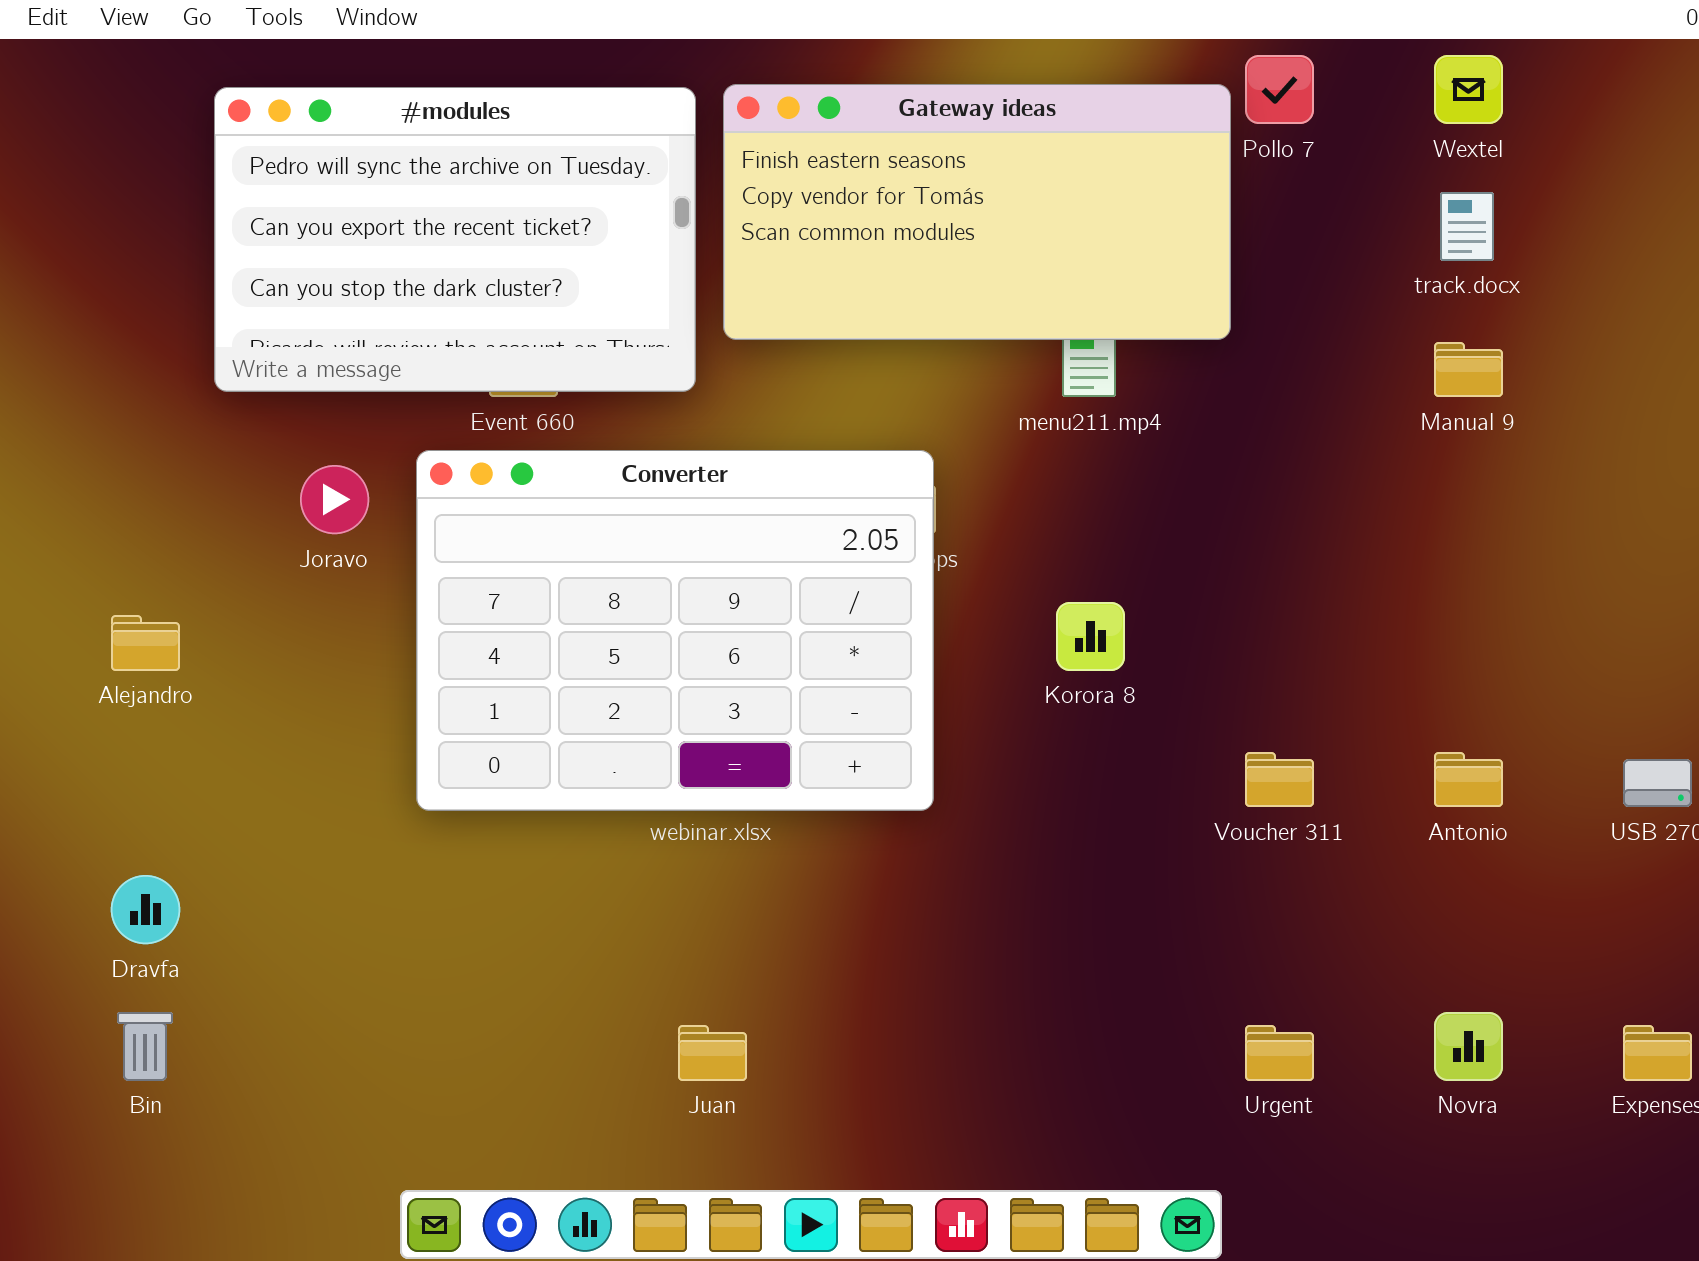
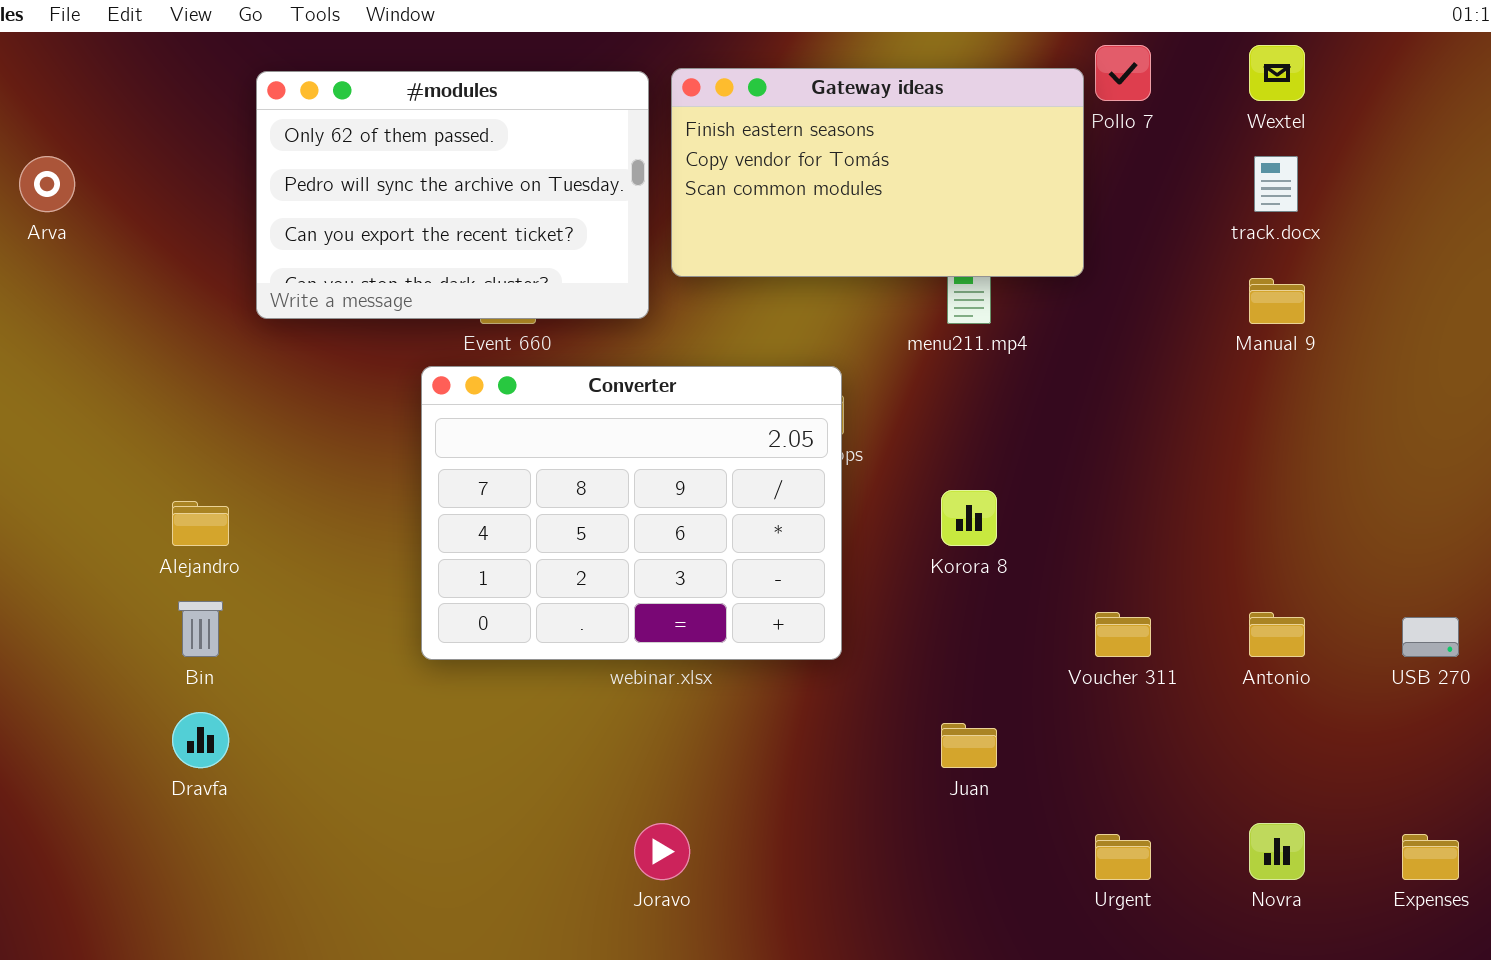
#modules: [214,87,696,392] -> [256,71,649,319], scrolled up 1 row
Joravo: [300,465,369,534] -> [634,823,690,880], moved
Bin: [117,1012,173,1081] -> [178,601,223,657], moved
Juan: [678,1025,747,1081] -> [941,723,997,768], moved

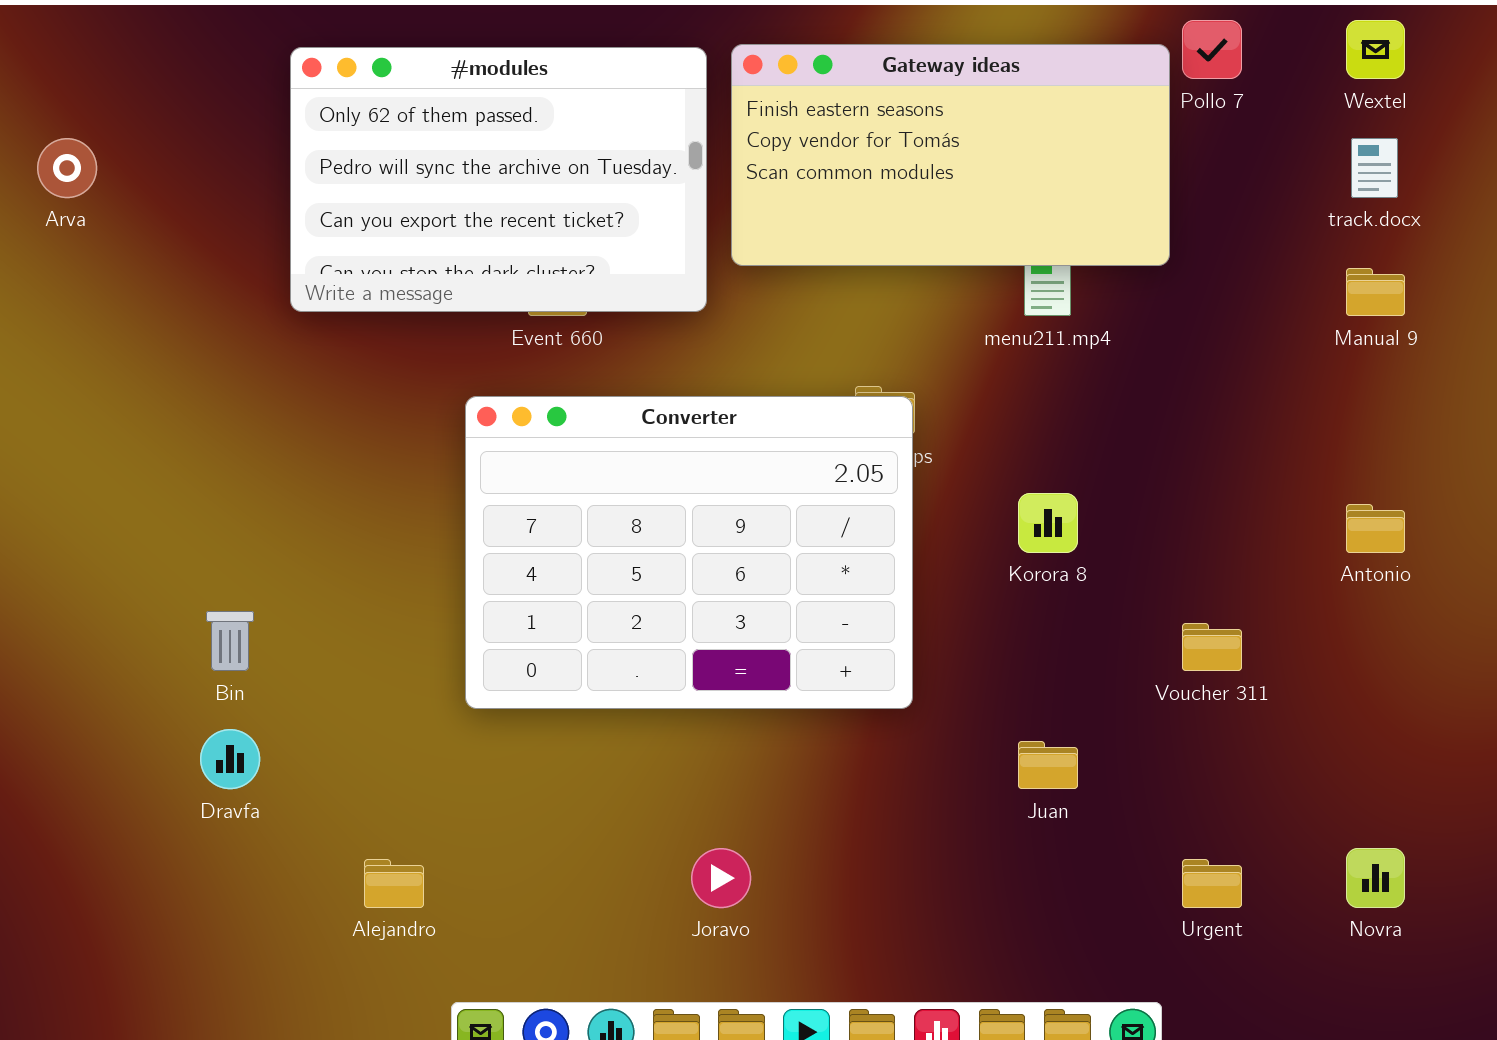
Converter: [421,366,842,660] -> [465,396,913,709], moved
Alejandro: [172,501,229,546] -> [364,859,424,908], moved
Antonio: [1249,612,1305,657] -> [1346,504,1405,553], moved

